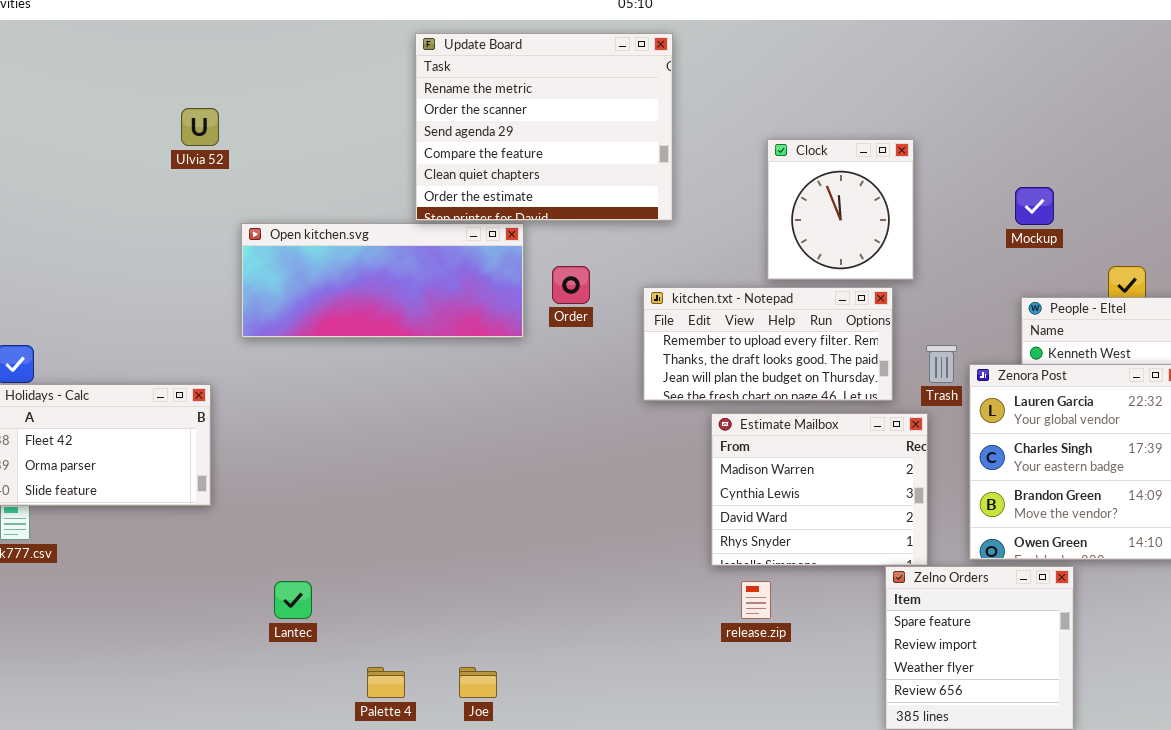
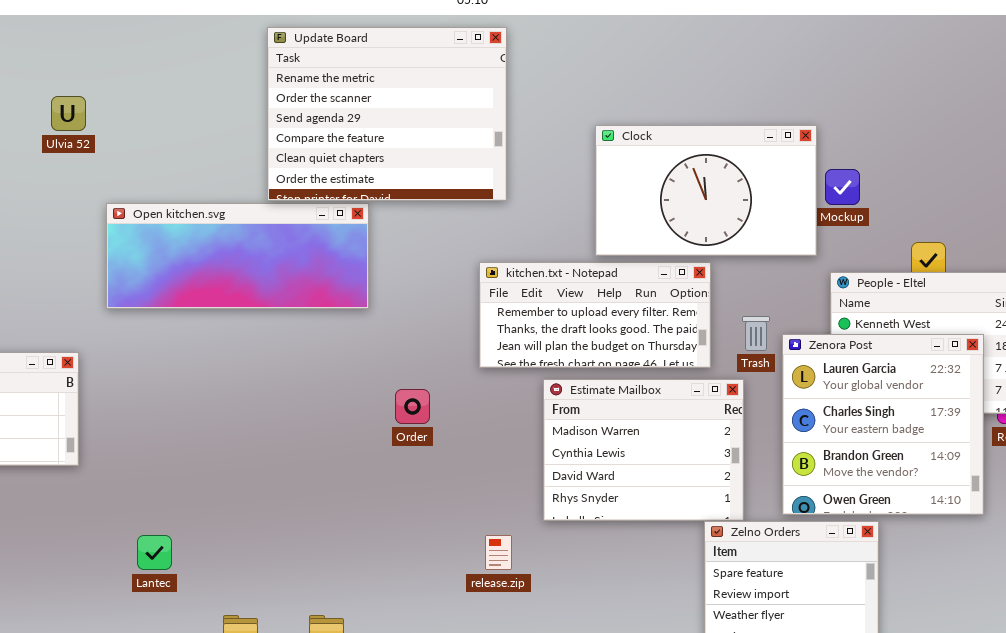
Clock: [767,139,914,280] -> [595,125,817,256], resized
Order: [552,266,590,304] -> [395,389,430,424], moved
release.zip: [741,581,771,619] -> [485,535,512,570], moved

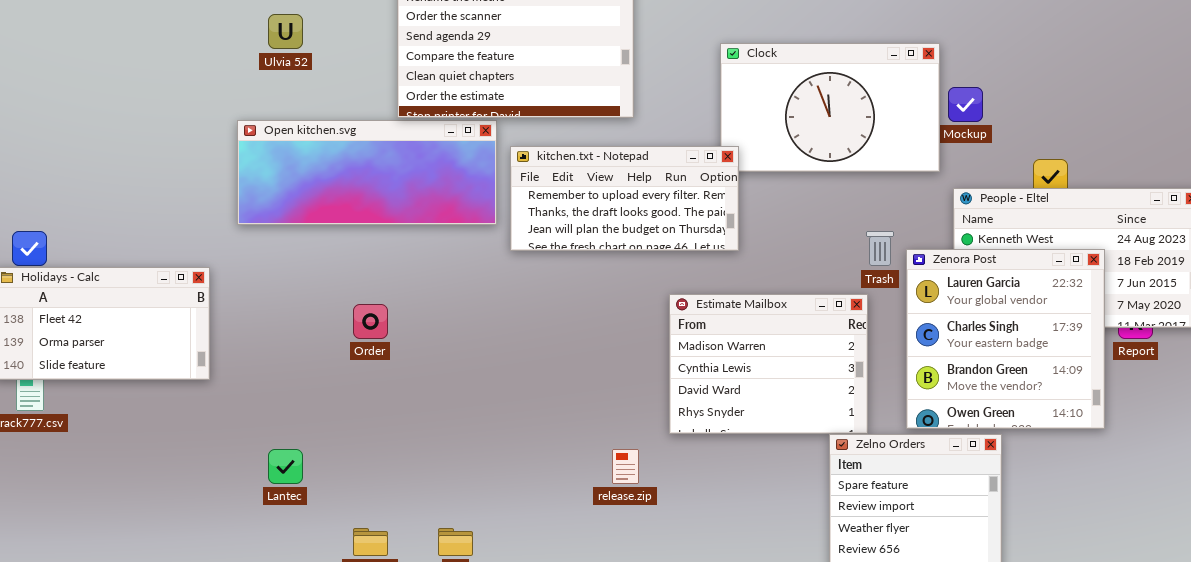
Ulvia 52: [51,96,86,131] -> [268,14,303,49], moved
kitchen.txt - Notepad: [479,262,711,368] -> [510,146,739,251], moved
Order: [395,389,430,424] -> [353,304,388,339], moved

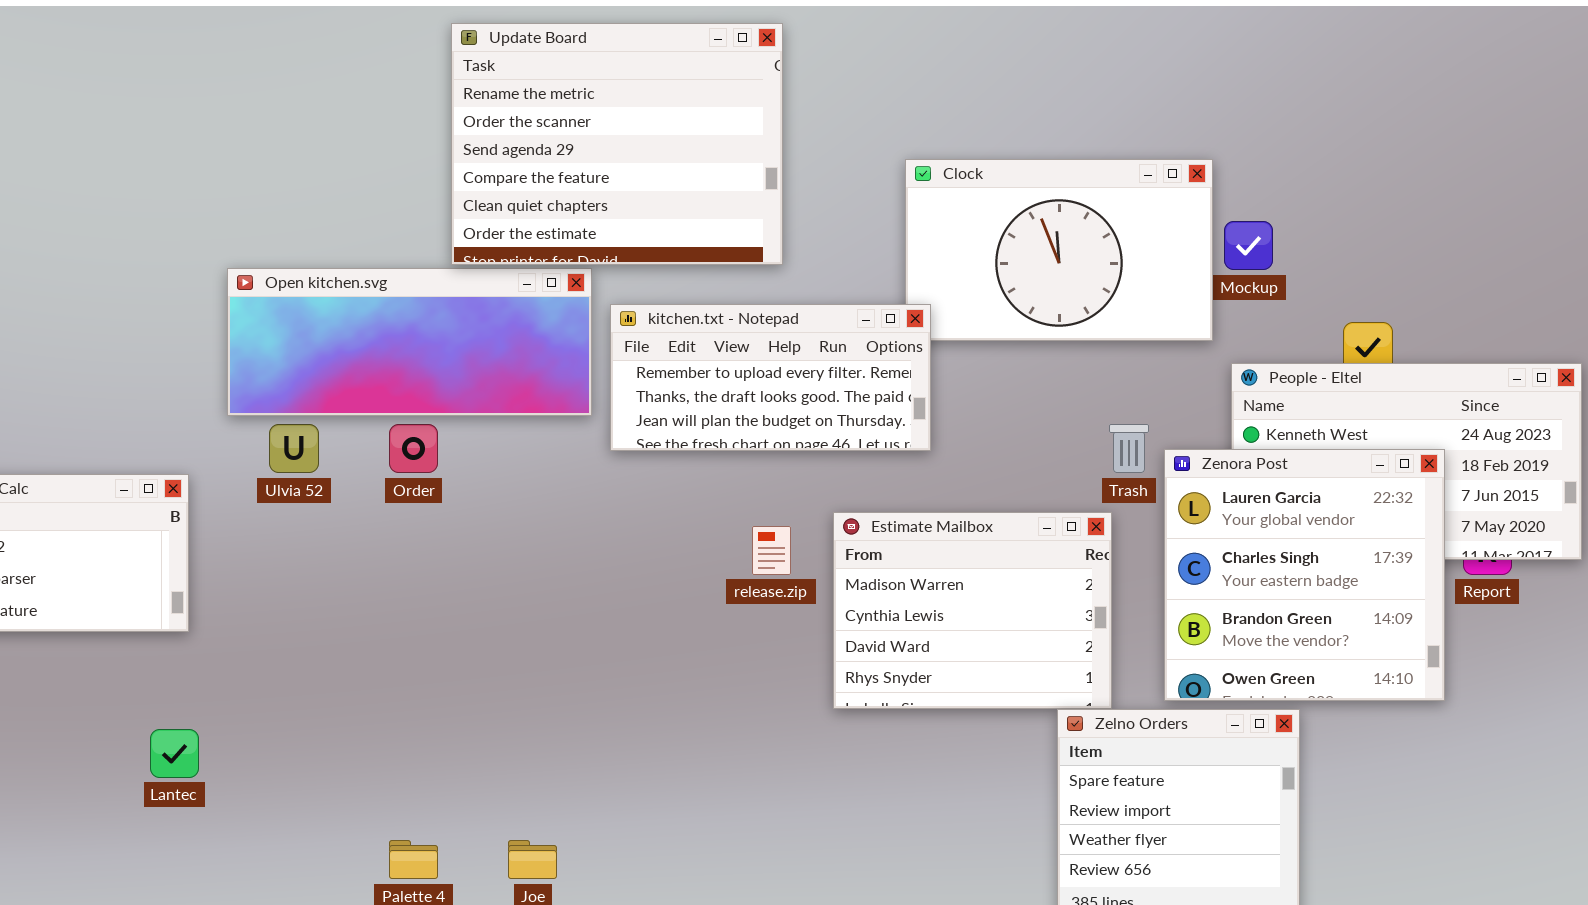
Ulvia 52: [268,14,303,49] -> [269,424,319,473], moved
Order: [353,304,388,339] -> [389,424,438,473], moved
Lantec: [268,449,303,484] -> [150,729,199,778], moved
release.zip: [612,449,639,484] -> [752,526,791,575], moved

